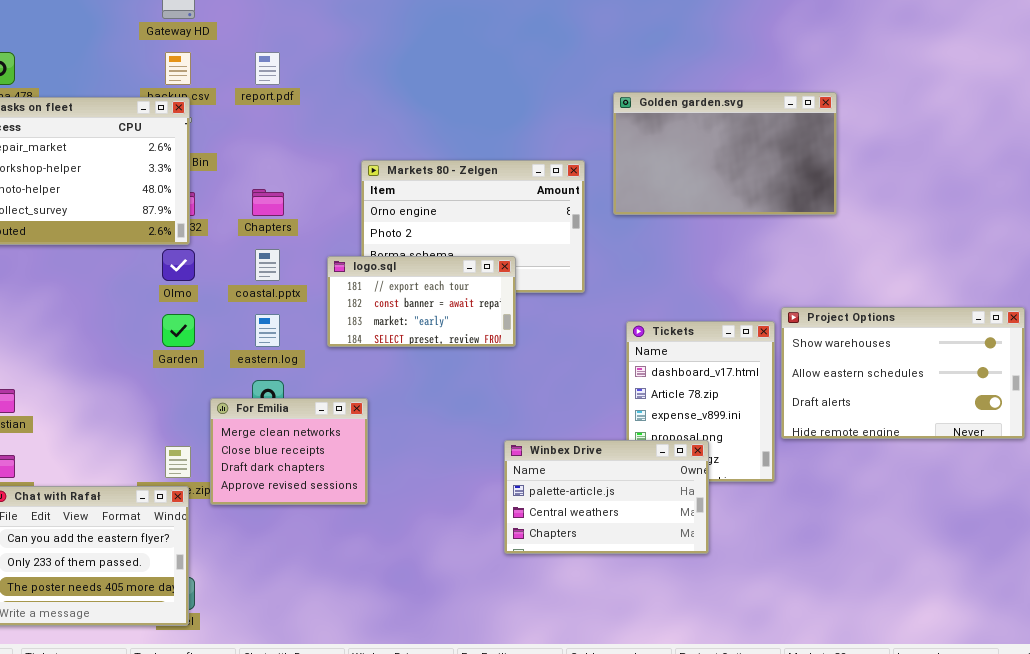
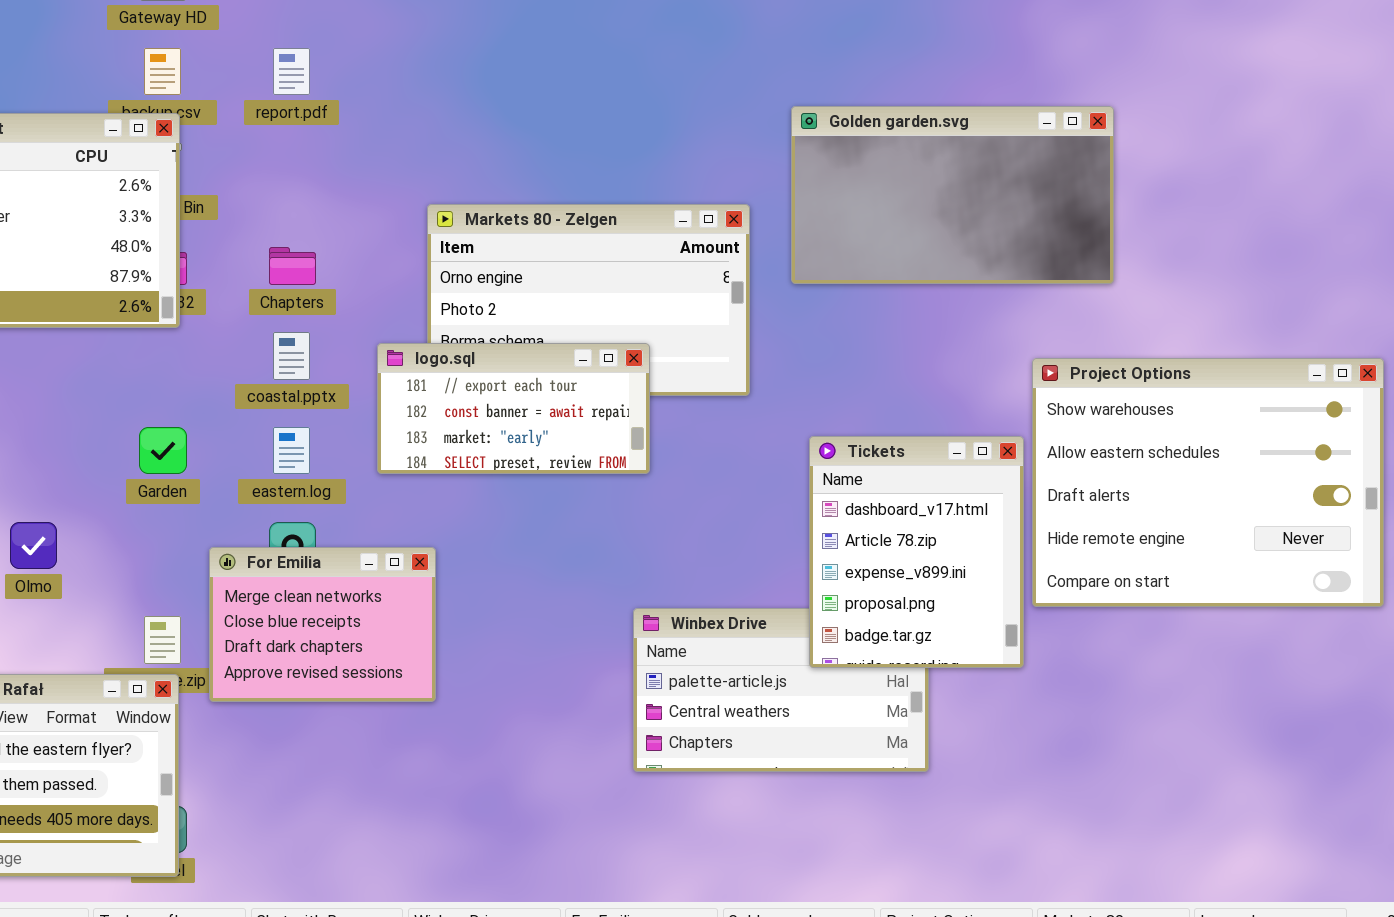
Olmo: [162,249,195,281] -> [10,522,57,569], moved
Project Options: [781,307,1025,439] -> [1032,358,1384,607], resized
Tickets: [626,321,775,482] -> [809,436,1024,668], raised

